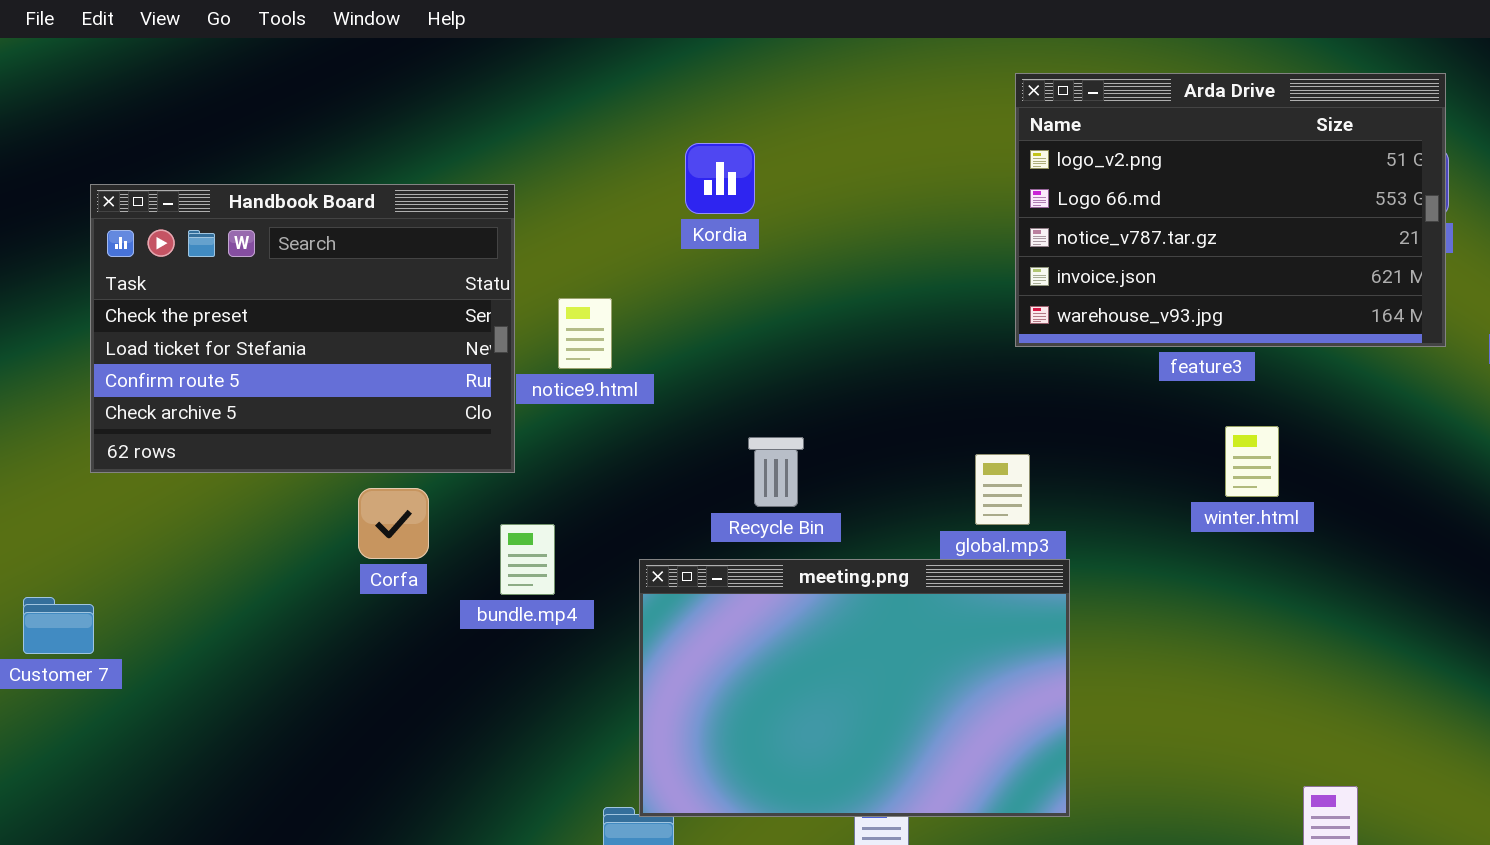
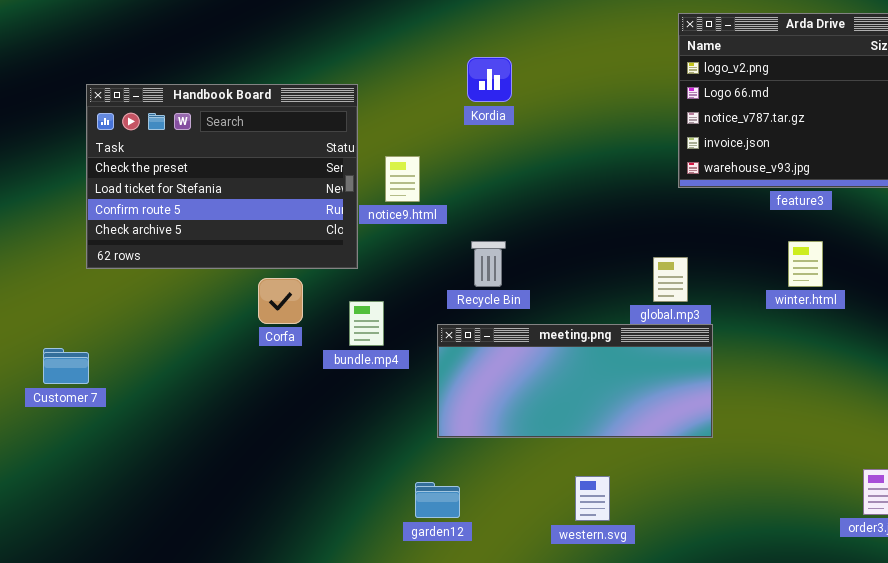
winter.html: [1225,426,1279,497] -> [788,241,823,287], moved
Recycle Bin: [748,437,804,507] -> [471,241,506,287], moved
meeting.png: [639,559,1070,817] -> [437,324,713,438], resized

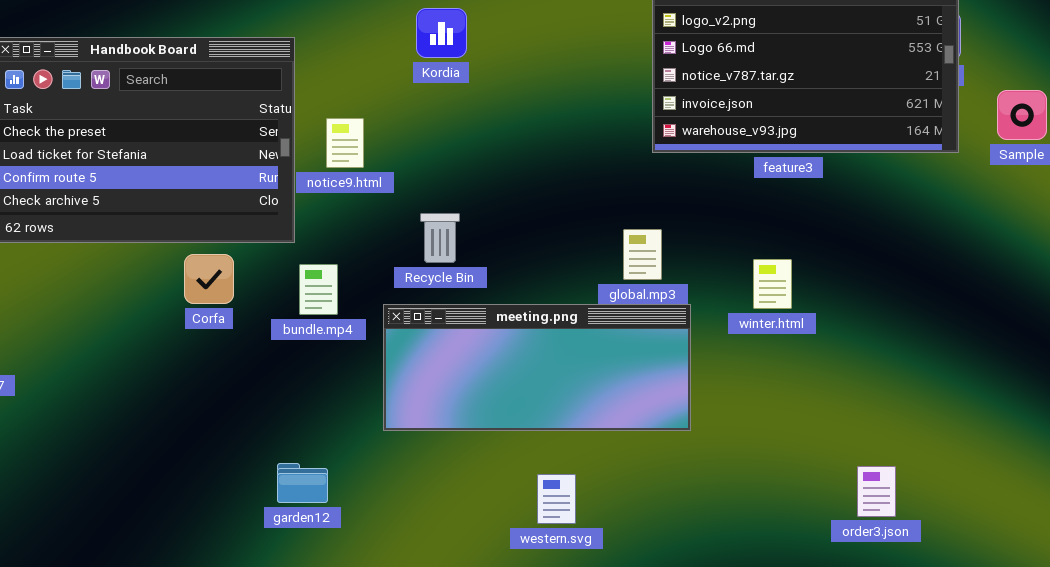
winter.html: [788,241,823,287] -> [753,259,792,309], moved
bundle.mp4: [349,301,384,346] -> [299,264,338,315], moved
garden12: [415,482,460,518] -> [277,463,328,503], moved

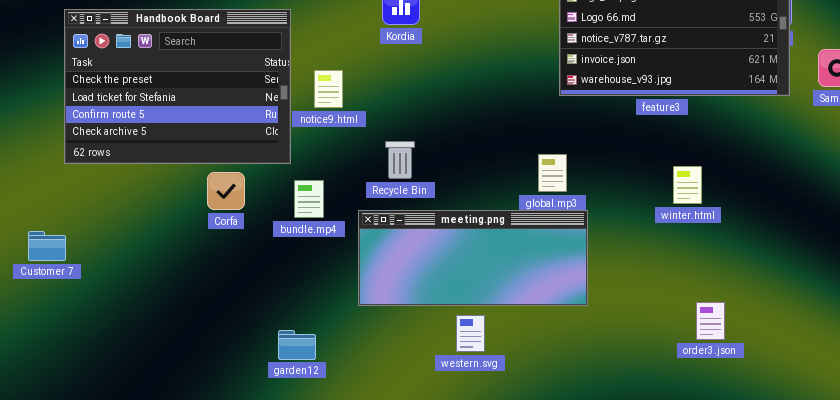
winter.html: [753,259,792,309] -> [673,166,702,204], moved
order3.json: [857,466,896,517] -> [696,302,725,340], moved
western.svg: [537,474,576,524] -> [456,315,485,352], moved

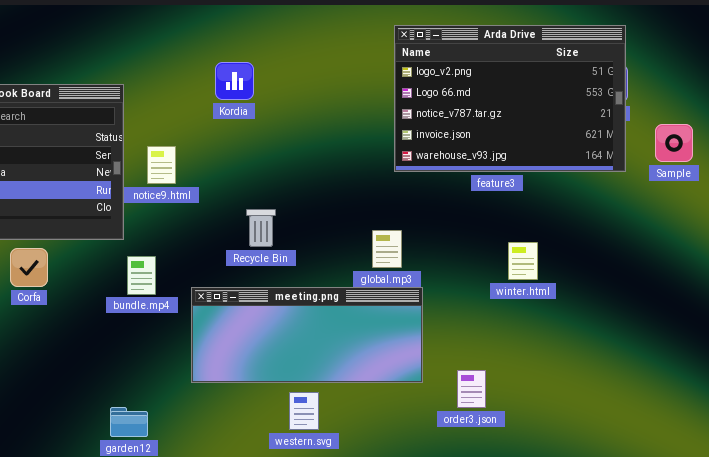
Recycle Bin: [385,141,415,179] -> [246,209,276,247], moved
Corfa: [207,172,245,210] -> [10,248,48,287], moved
order3.json: [696,302,725,340] -> [457,370,486,408], moved

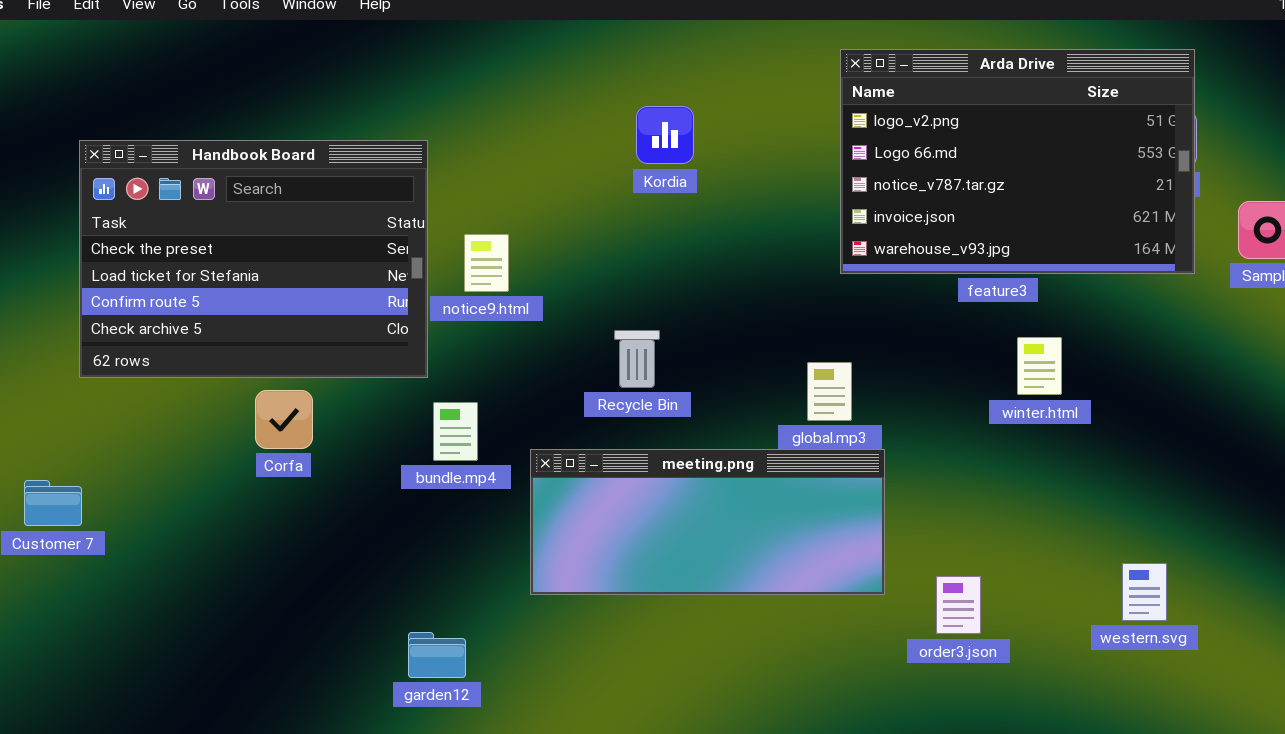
Kordia: [215,62,254,100] -> [636,106,694,164], moved
winter.html: [508,242,538,280] -> [1017,337,1062,395], moved
western.svg: [289,392,319,430] -> [1122,563,1167,621], moved

